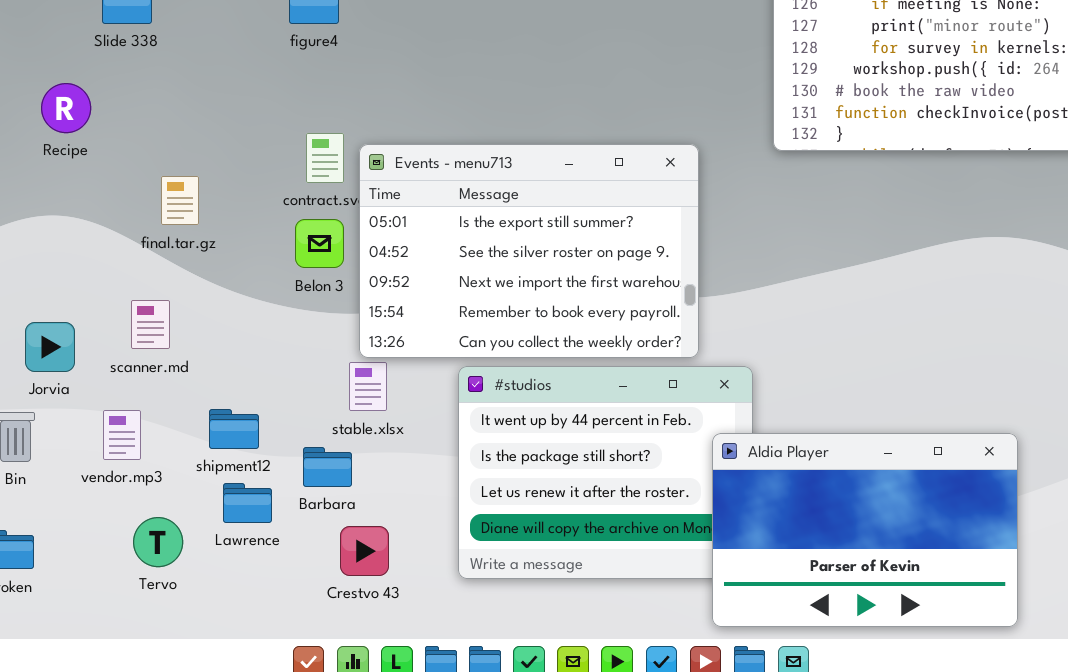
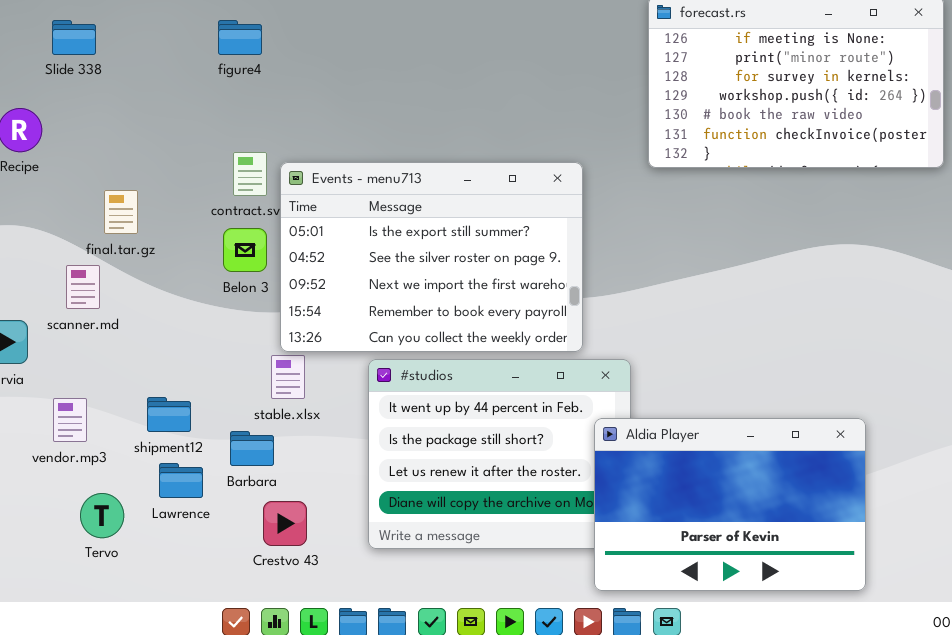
scanner.md: [131,300,170,349] -> [66,265,100,309], moved

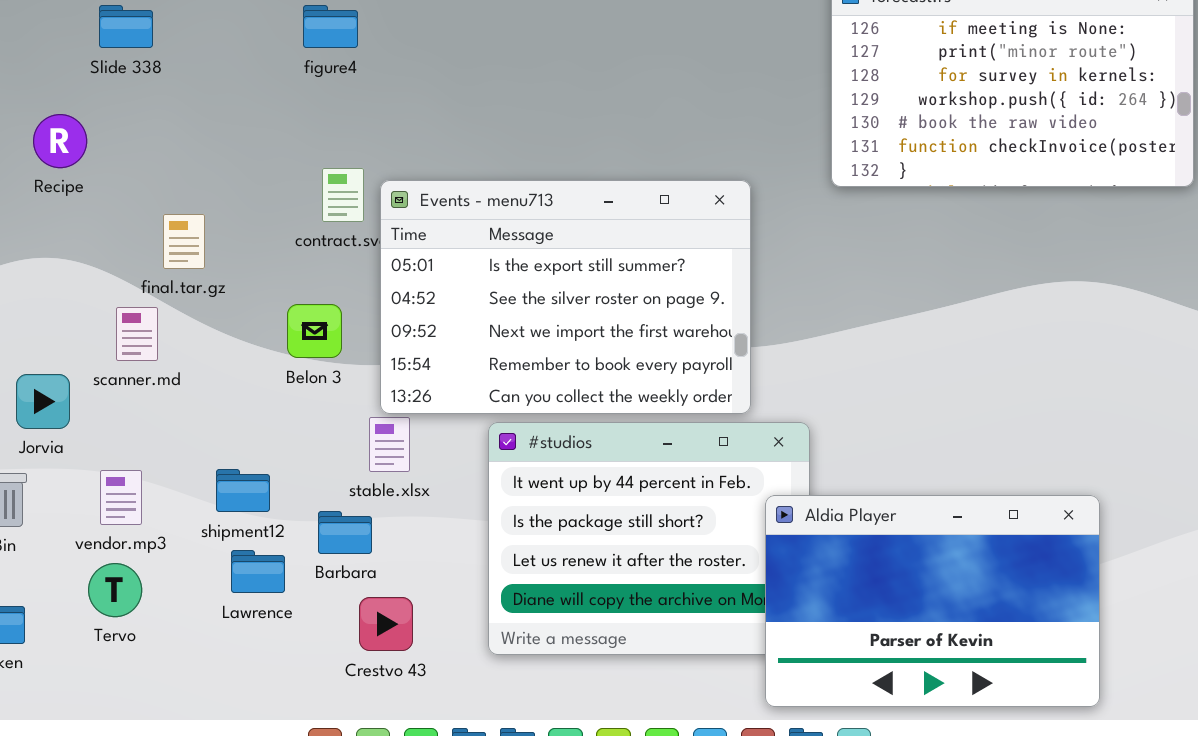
Belon 3: [223,228,267,272] -> [287,304,342,358], moved
Tervo: [80,493,124,538] -> [88,563,142,617], moved

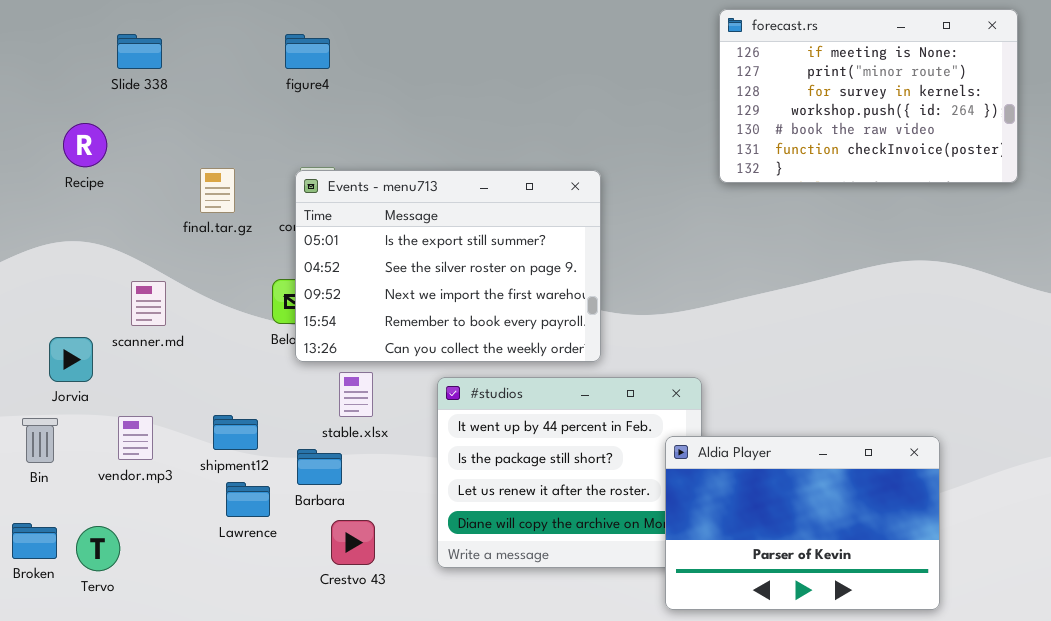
Events - menu713: [380,180,751,414] -> [295,170,601,362], moved
final.tar.gz: [163,214,205,269] -> [200,168,235,213], moved
Tervo: [88,563,142,617] -> [76,526,120,571], moved

